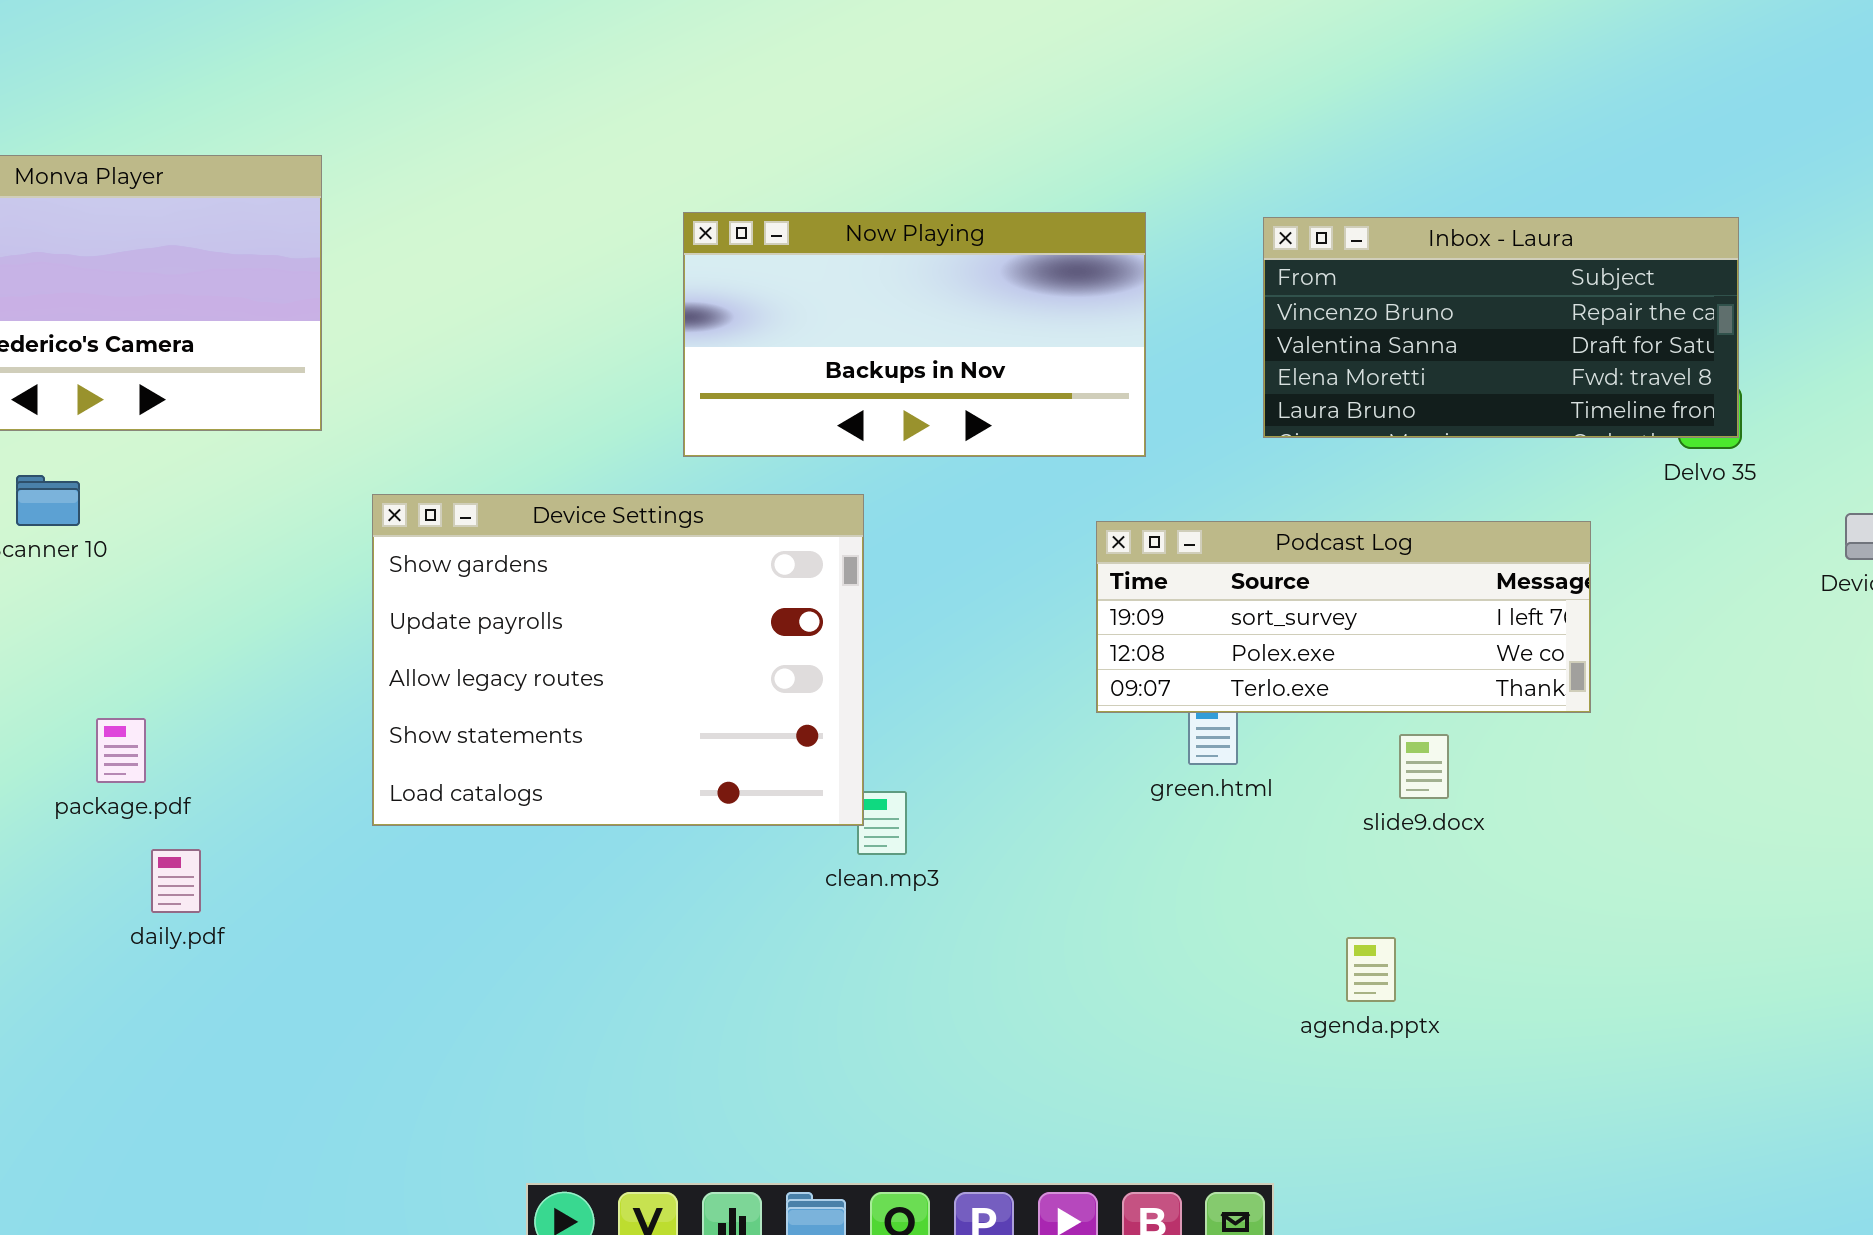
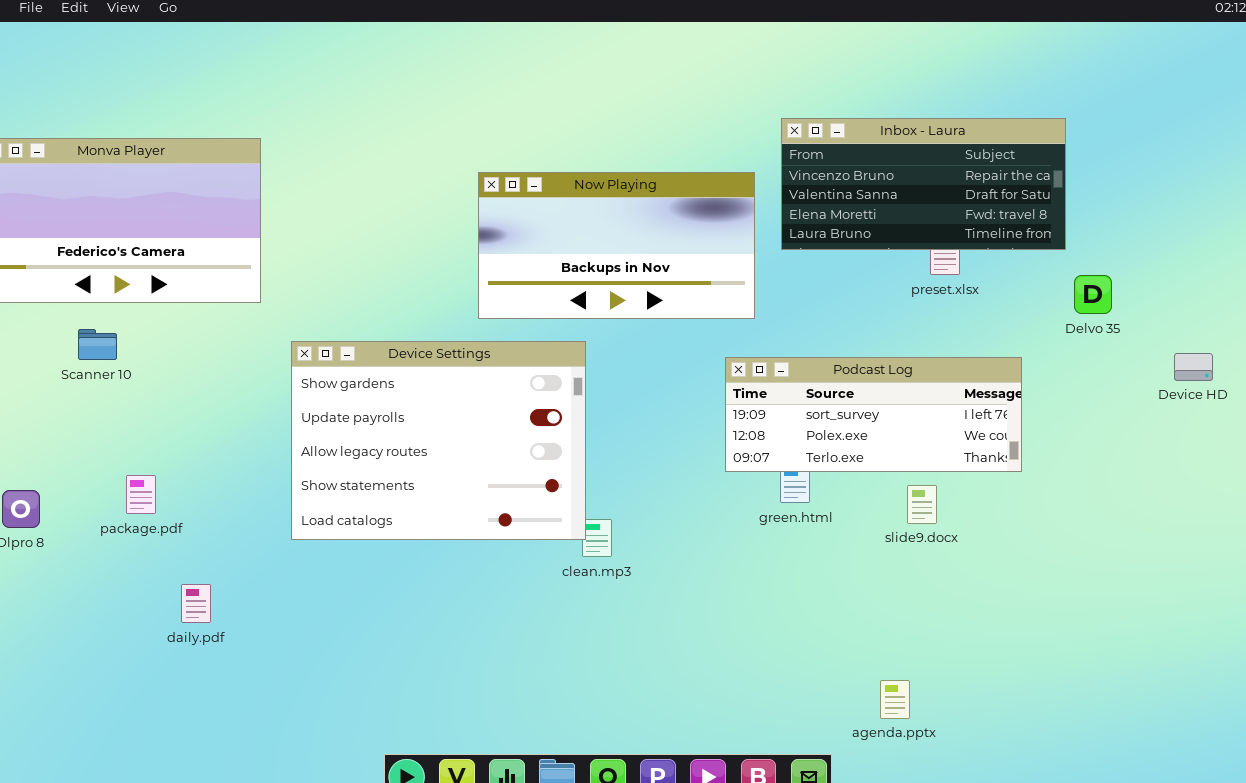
Inbox - Laura: [1263,217,1739,438] -> [781,118,1066,250], moved
daily.pdf: [151,849,201,913] -> [181,584,211,623], moved
agenda.pptx: [1346,937,1396,1002] -> [880,680,910,719], moved

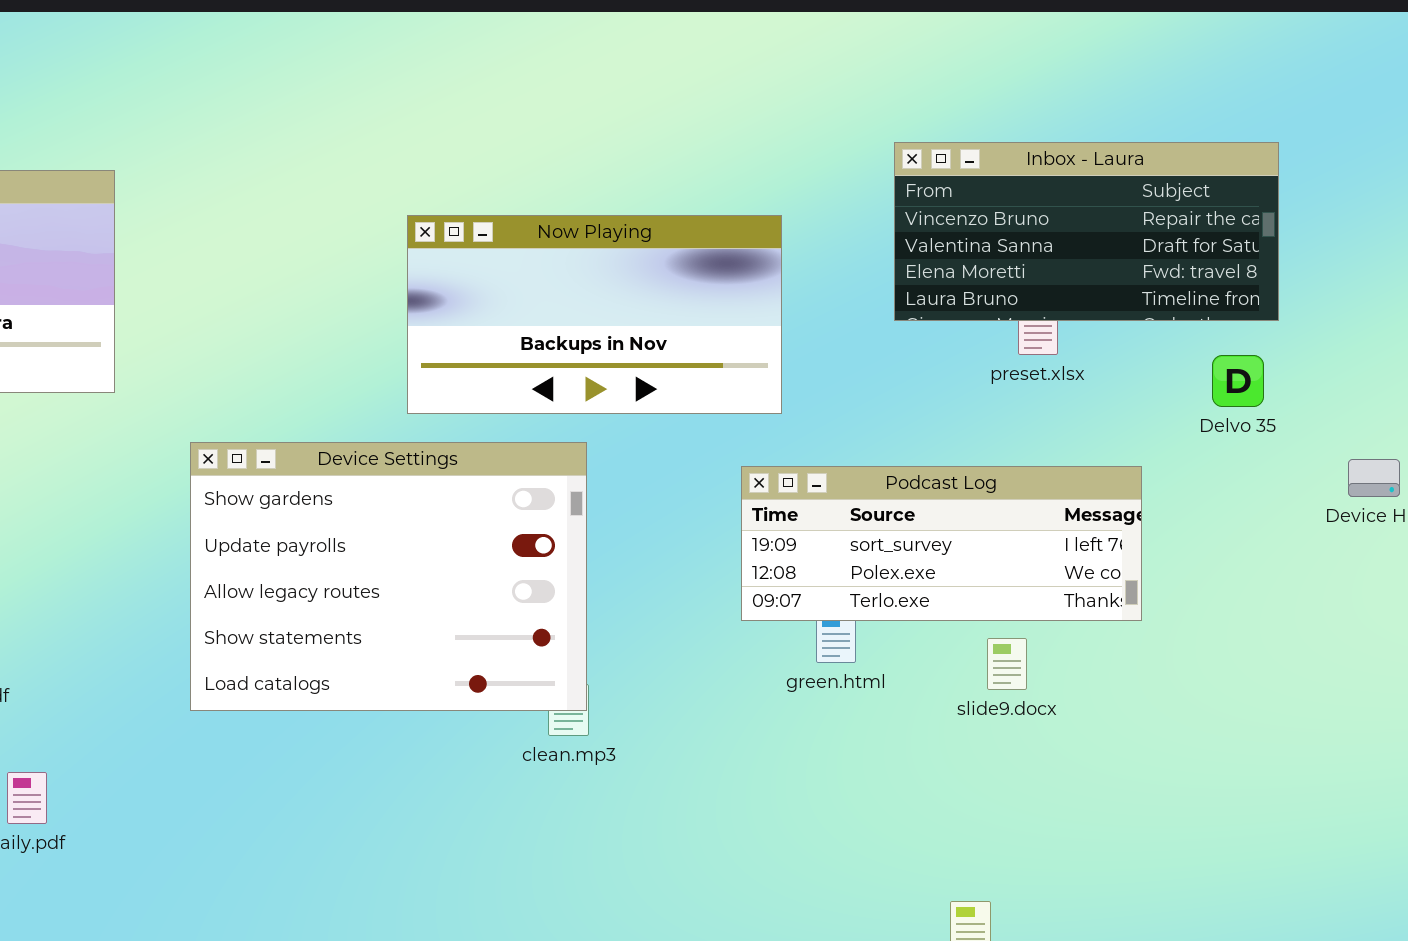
Inbox - Laura: [781,118,1066,250] -> [894,142,1279,321], moved
Device Settings: [291,341,586,540] -> [190,442,587,711], moved

